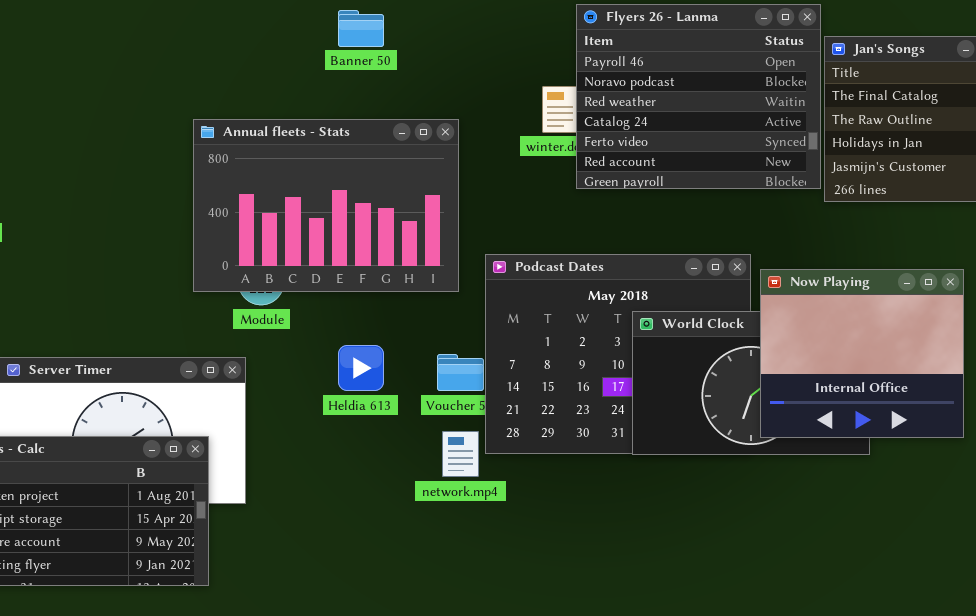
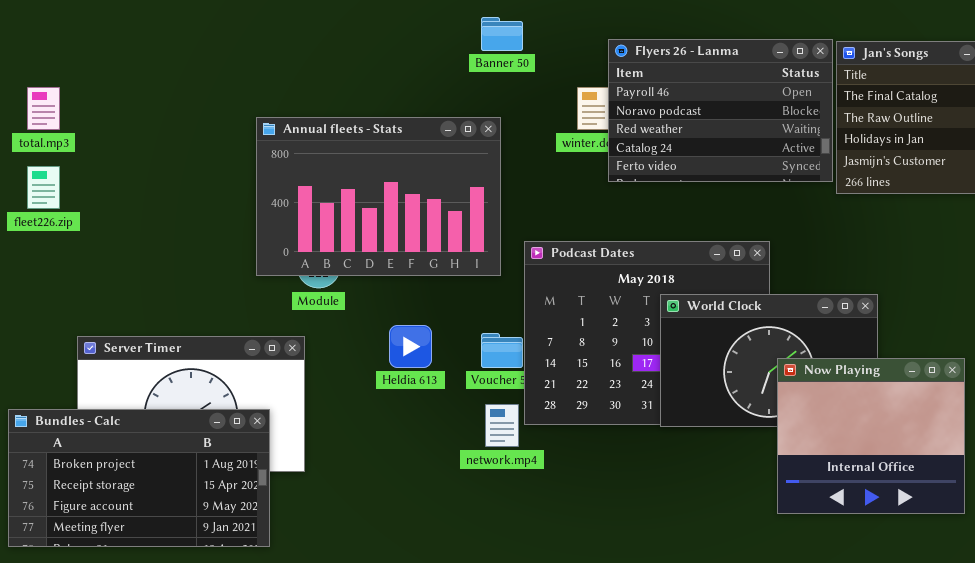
Flyers 26 - Lanma: [576,4,821,189] -> [608,39,833,182], resized
Banner 50: [338,10,384,47] -> [481,17,523,51], moved
Now Playing: [760,269,964,438] -> [777,358,965,514], moved

